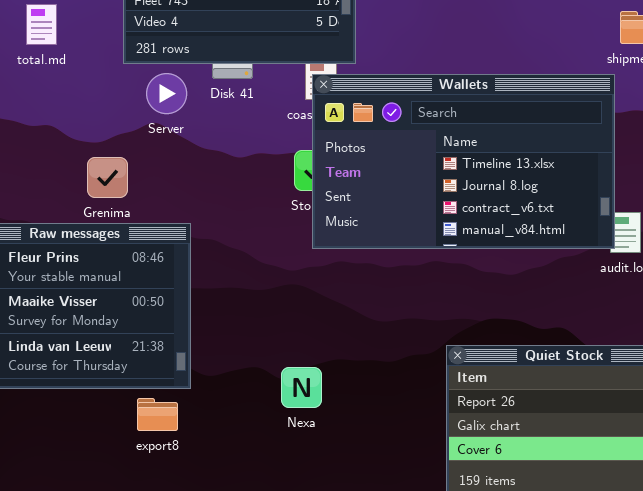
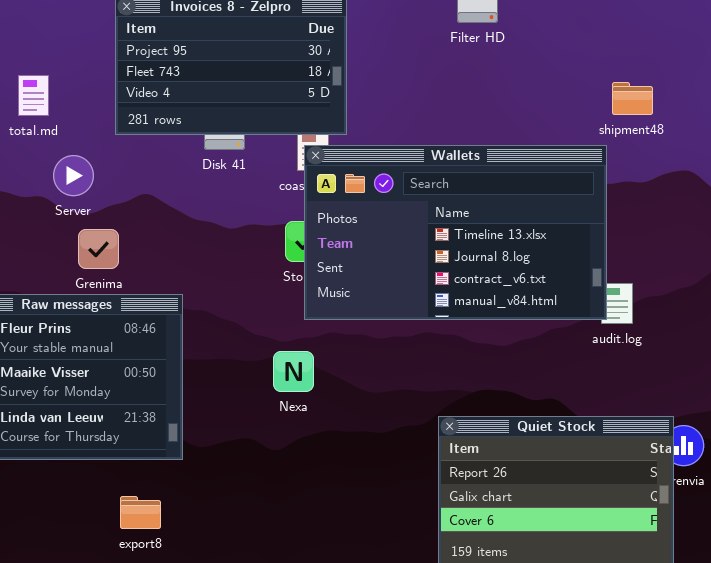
Server: [146,73,187,114] -> [53,155,94,196], moved
Nexa: [281,367,322,408] -> [273,351,314,392], moved
export8: [137,398,178,431] -> [120,496,161,529], moved

